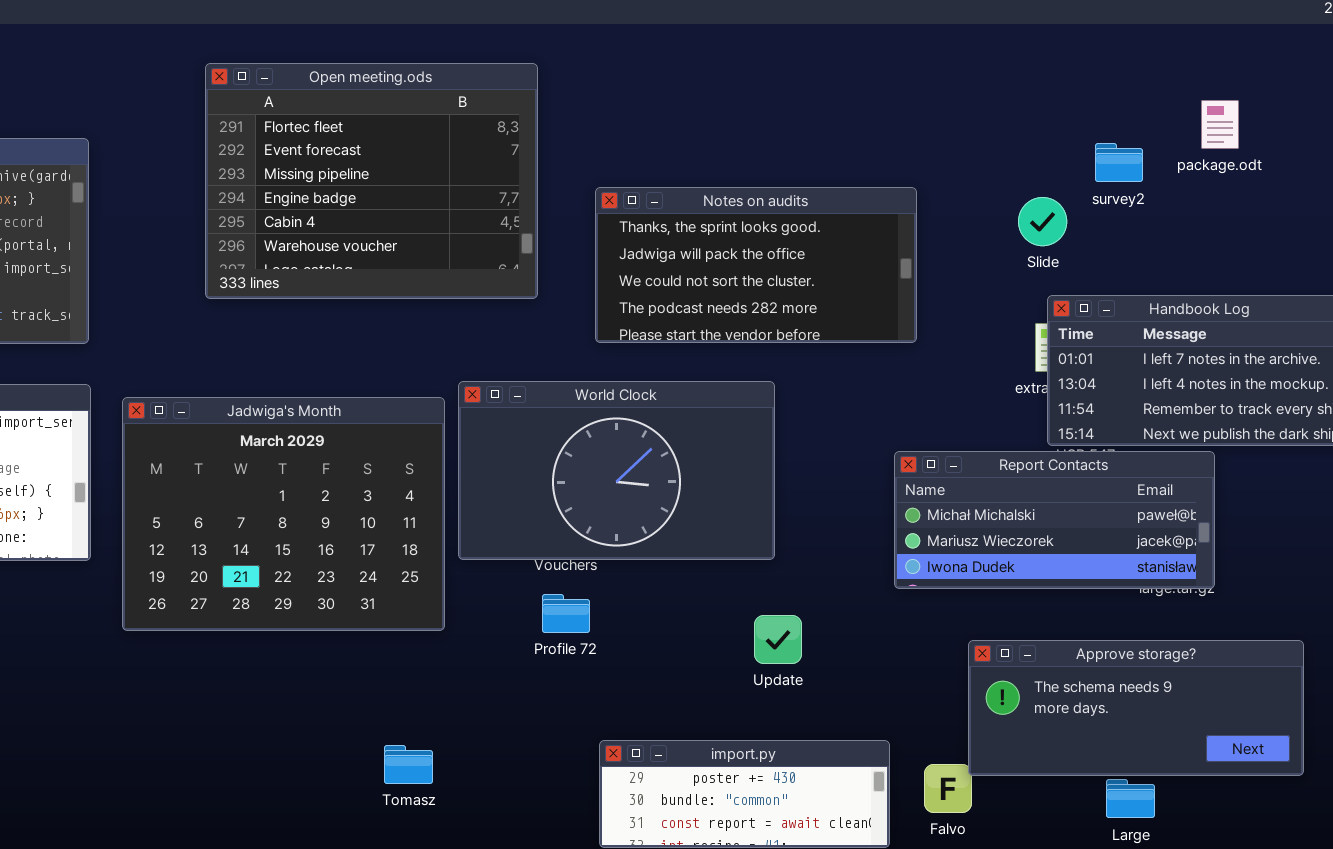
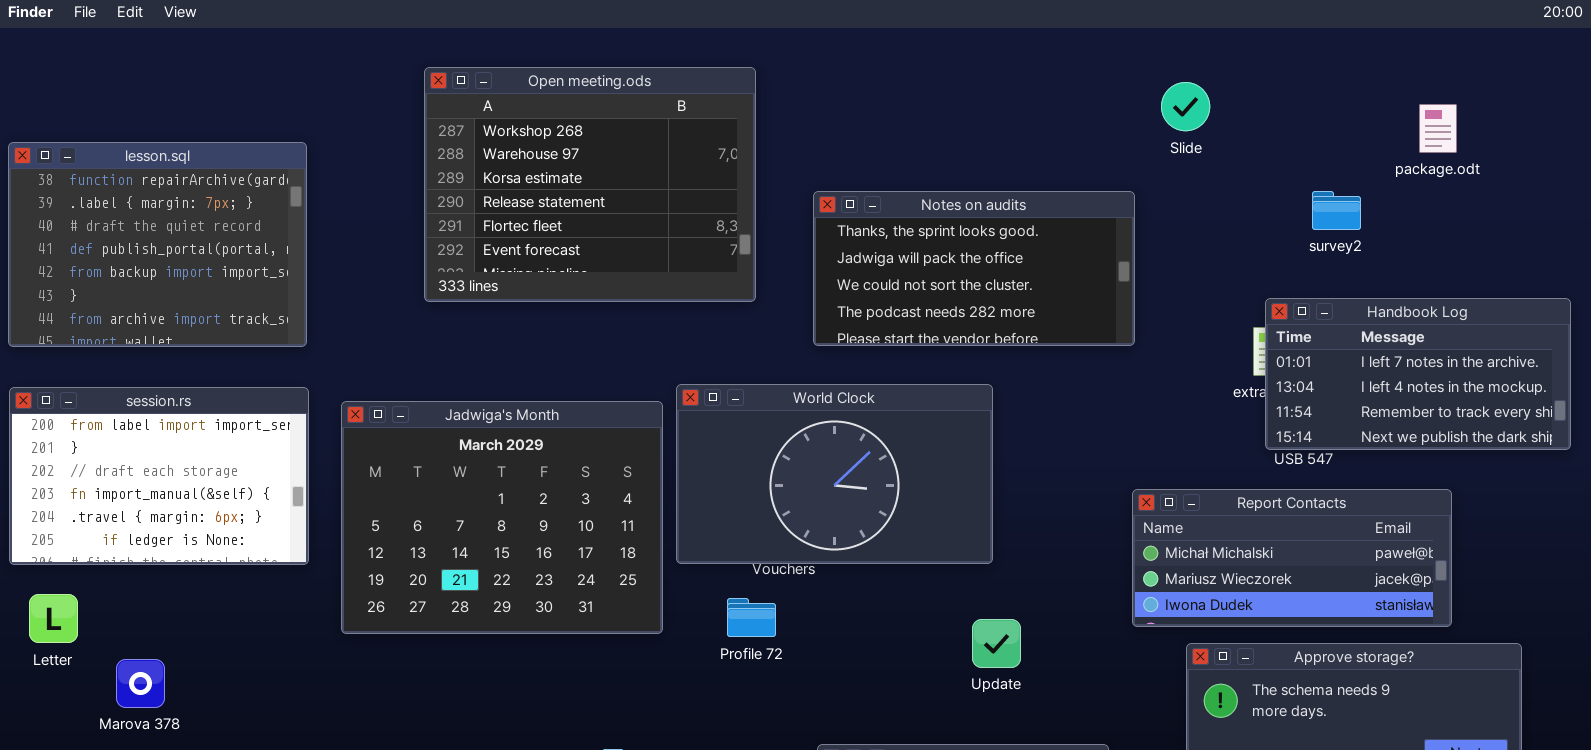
Open meeting.ods: [205,63,538,299] -> [424,67,756,302], scrolled up 4 rows
survey2: [1095,143,1143,182] -> [1312,191,1361,230], moved
Slide: [1018,197,1067,246] -> [1161,82,1210,131], moved
Report Contacts: [894,451,1215,589] -> [1132,489,1452,627], moved
Profile 72: [542,594,590,633] -> [727,598,776,637], moved

